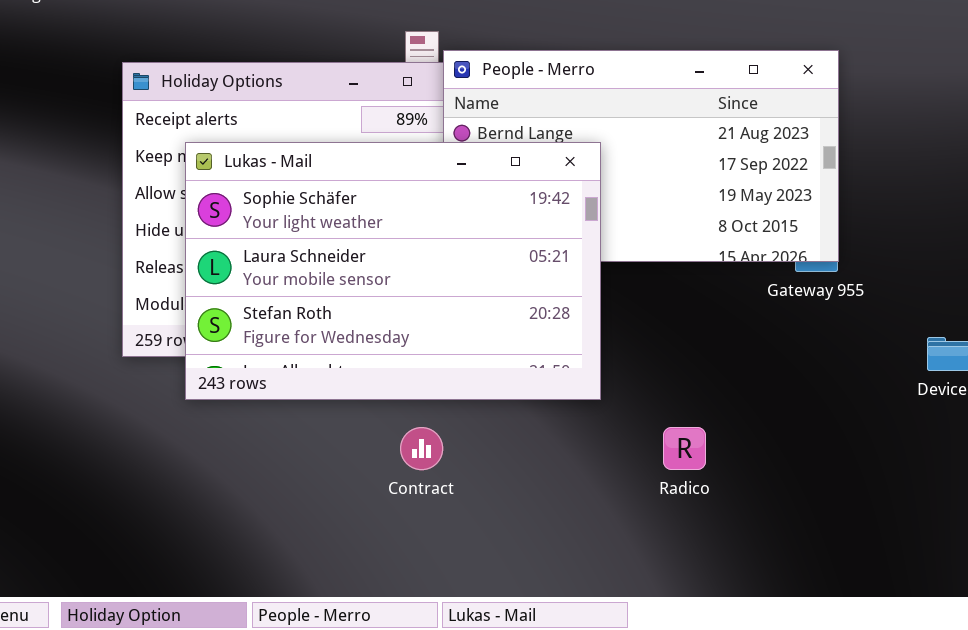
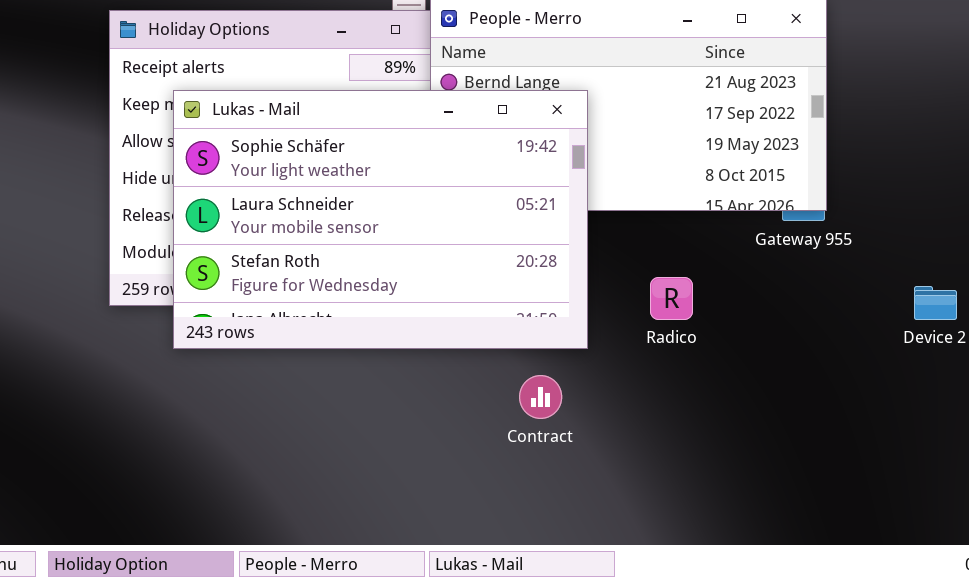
Contract: [400,427,443,470] -> [519,375,562,419], moved
Radico: [663,427,706,470] -> [650,277,693,320], moved

